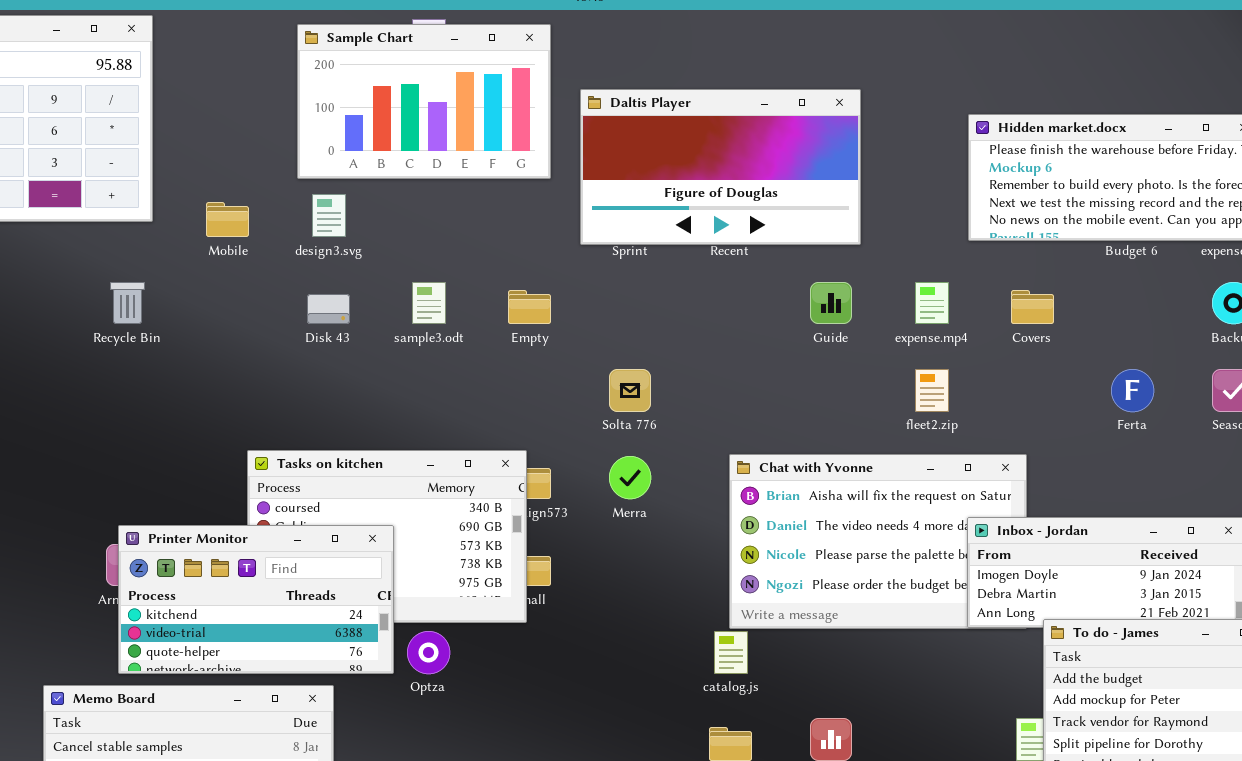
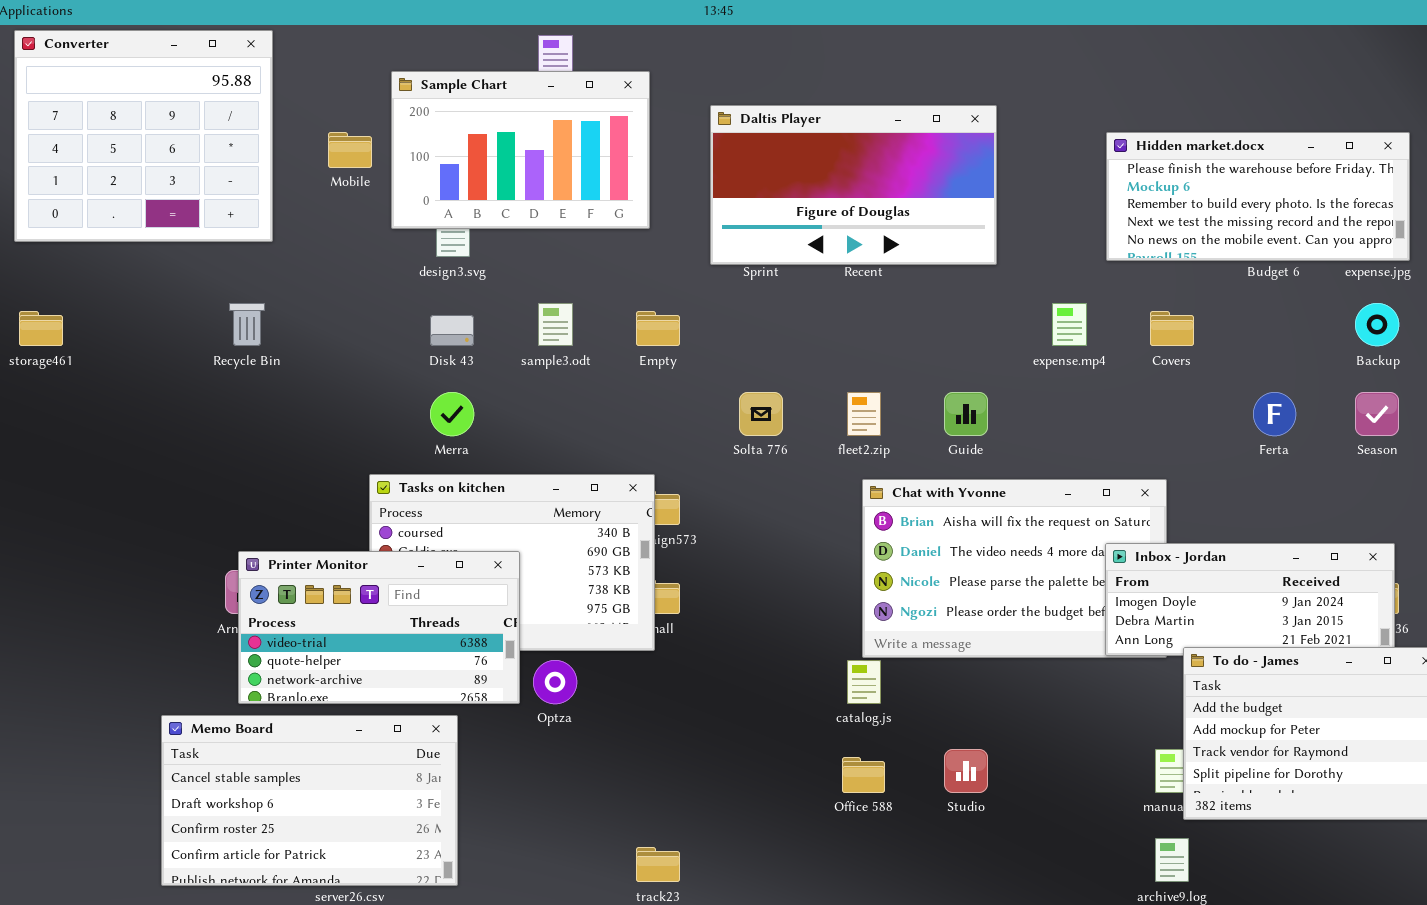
Sample Chart: [297,24,551,179] -> [391,71,650,229], moved
Mobile: [206,202,249,237] -> [328,132,372,168], moved
Guide: [810,282,852,324] -> [944,392,988,436], moved
fleet2.zip: [915,369,949,412] -> [847,392,881,436], moved
Merra: [609,456,651,499] -> [430,392,474,436], moved
Printer Monitor: [118,525,394,674] -> [238,551,520,704], scrolled down 1 row

